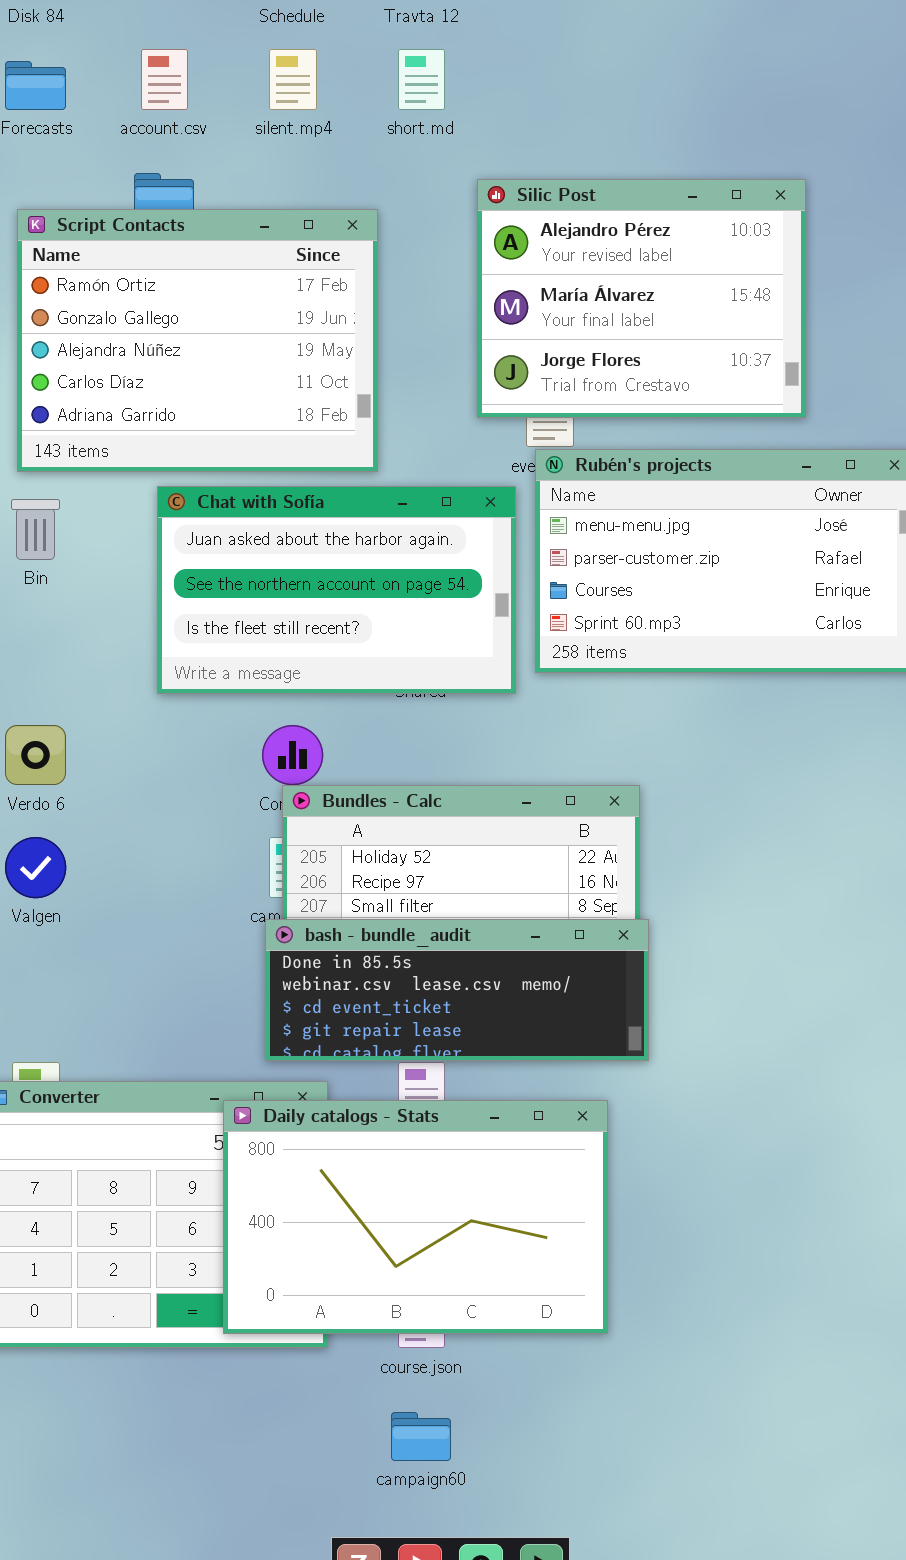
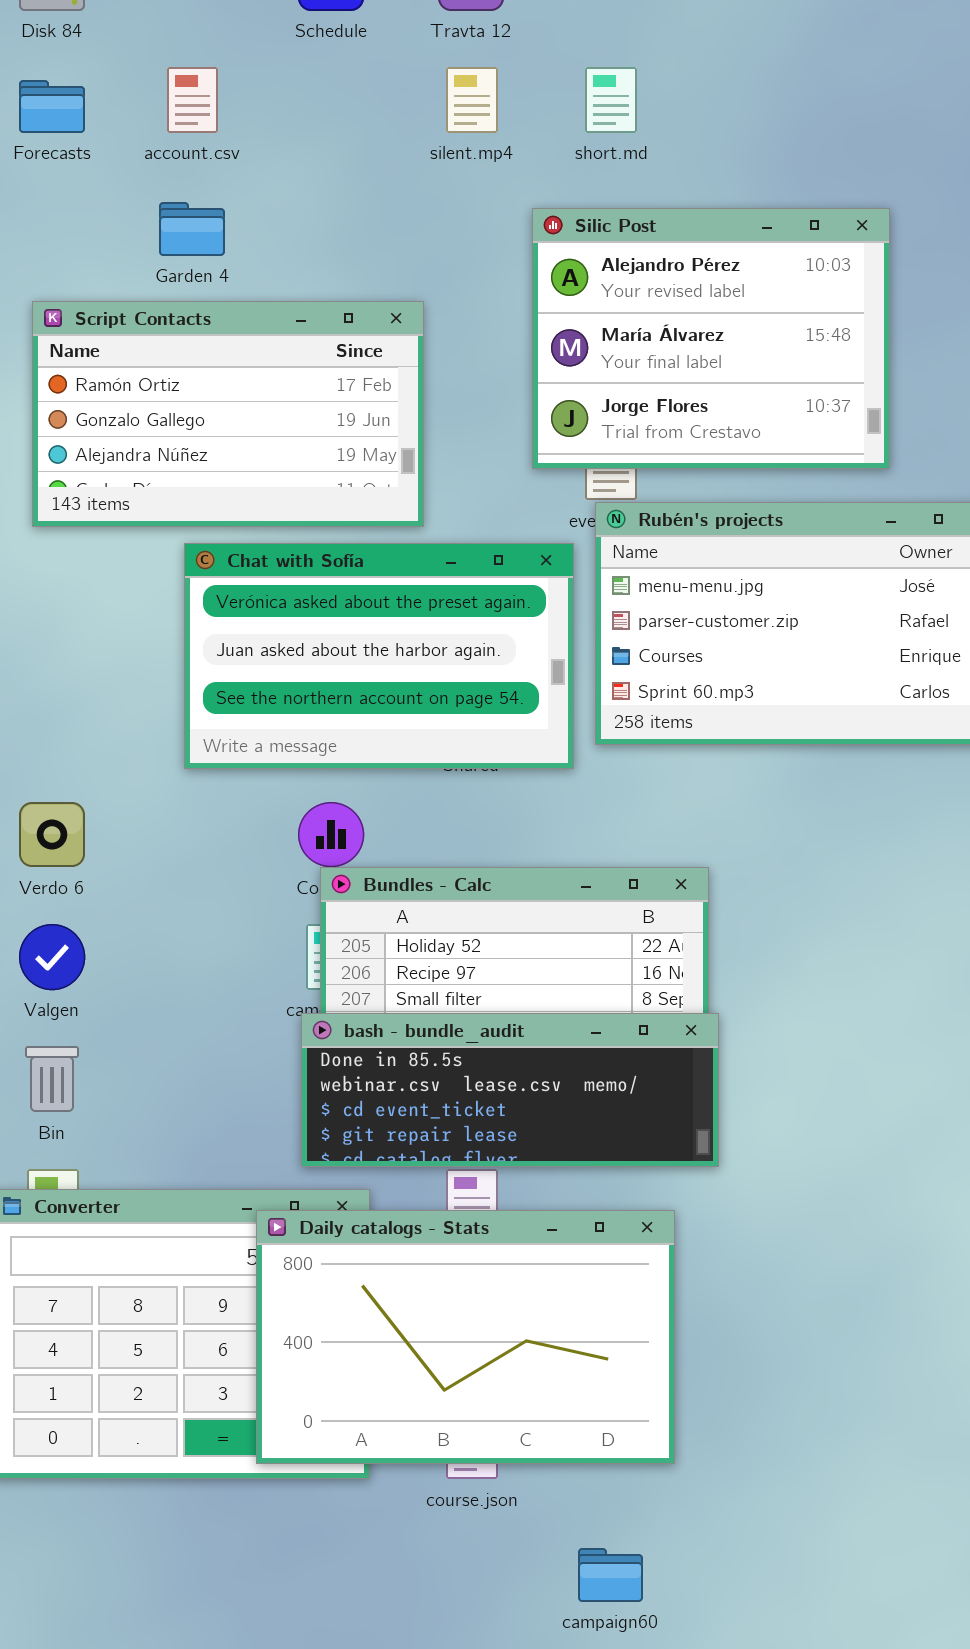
silent.mp4: [269,49,317,110] -> [446,67,498,133], moved
short.md: [398,49,445,110] -> [585,67,637,133], moved
Script Contacts: [17,209,378,472] -> [32,301,424,527], resized
Chat with Sofía: [157,486,516,694] -> [184,543,574,769], scrolled up 1 row
Bin: [11,499,60,560] -> [25,1046,79,1112], moved
campaign60: [391,1412,451,1461] -> [578,1548,643,1602], moved

